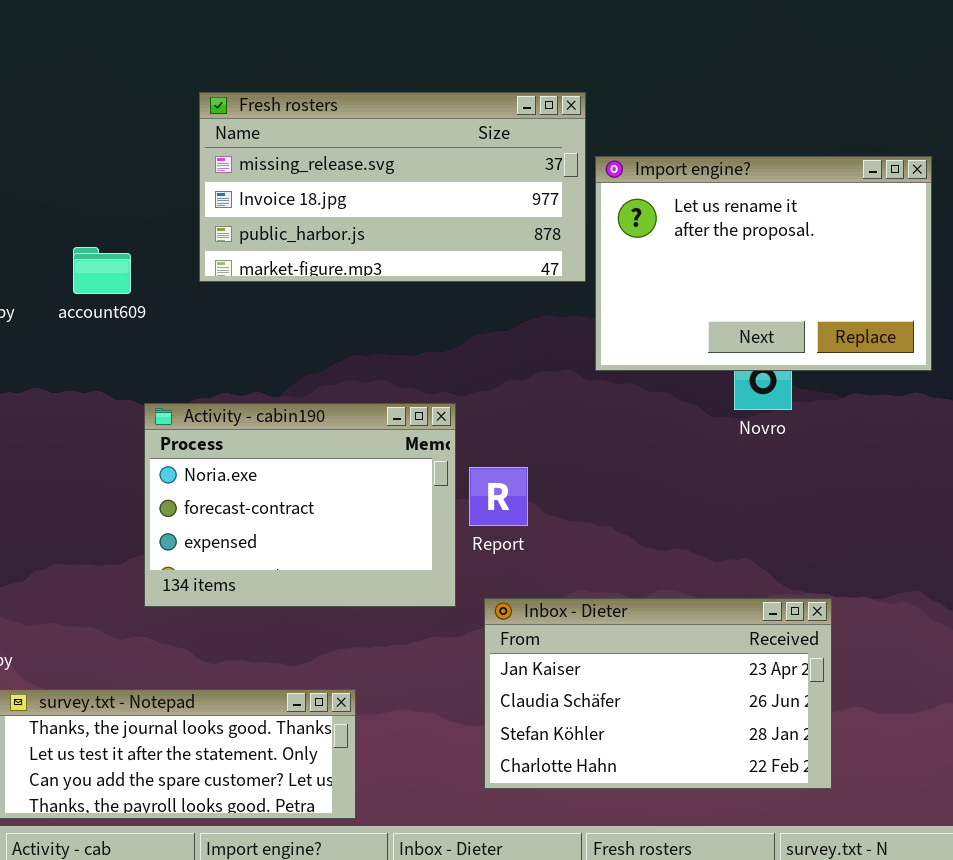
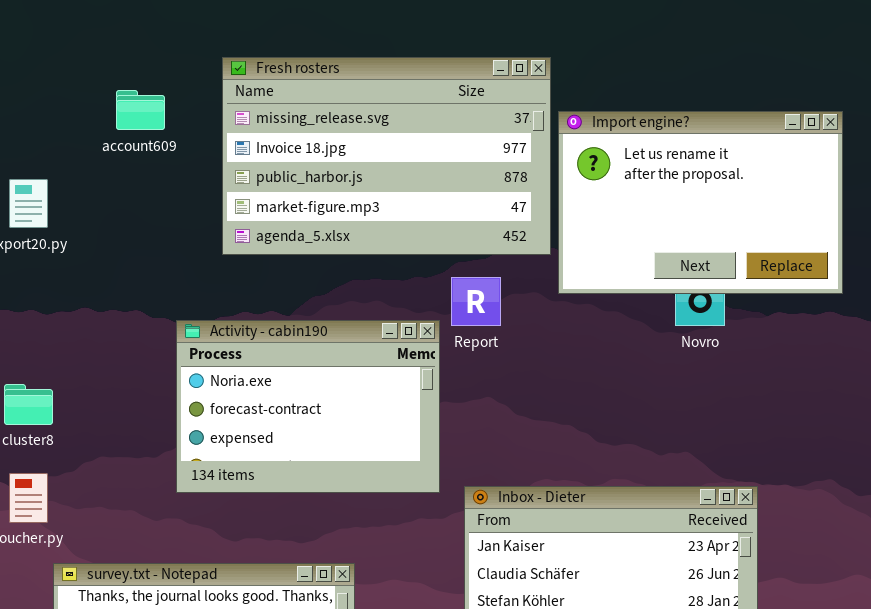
Fresh rosters: [199,92,586,282] -> [222,57,551,255], resized
account609: [73,247,131,294] -> [116,90,165,130], moved
Report: [469,467,528,526] -> [451,277,501,326], moved

